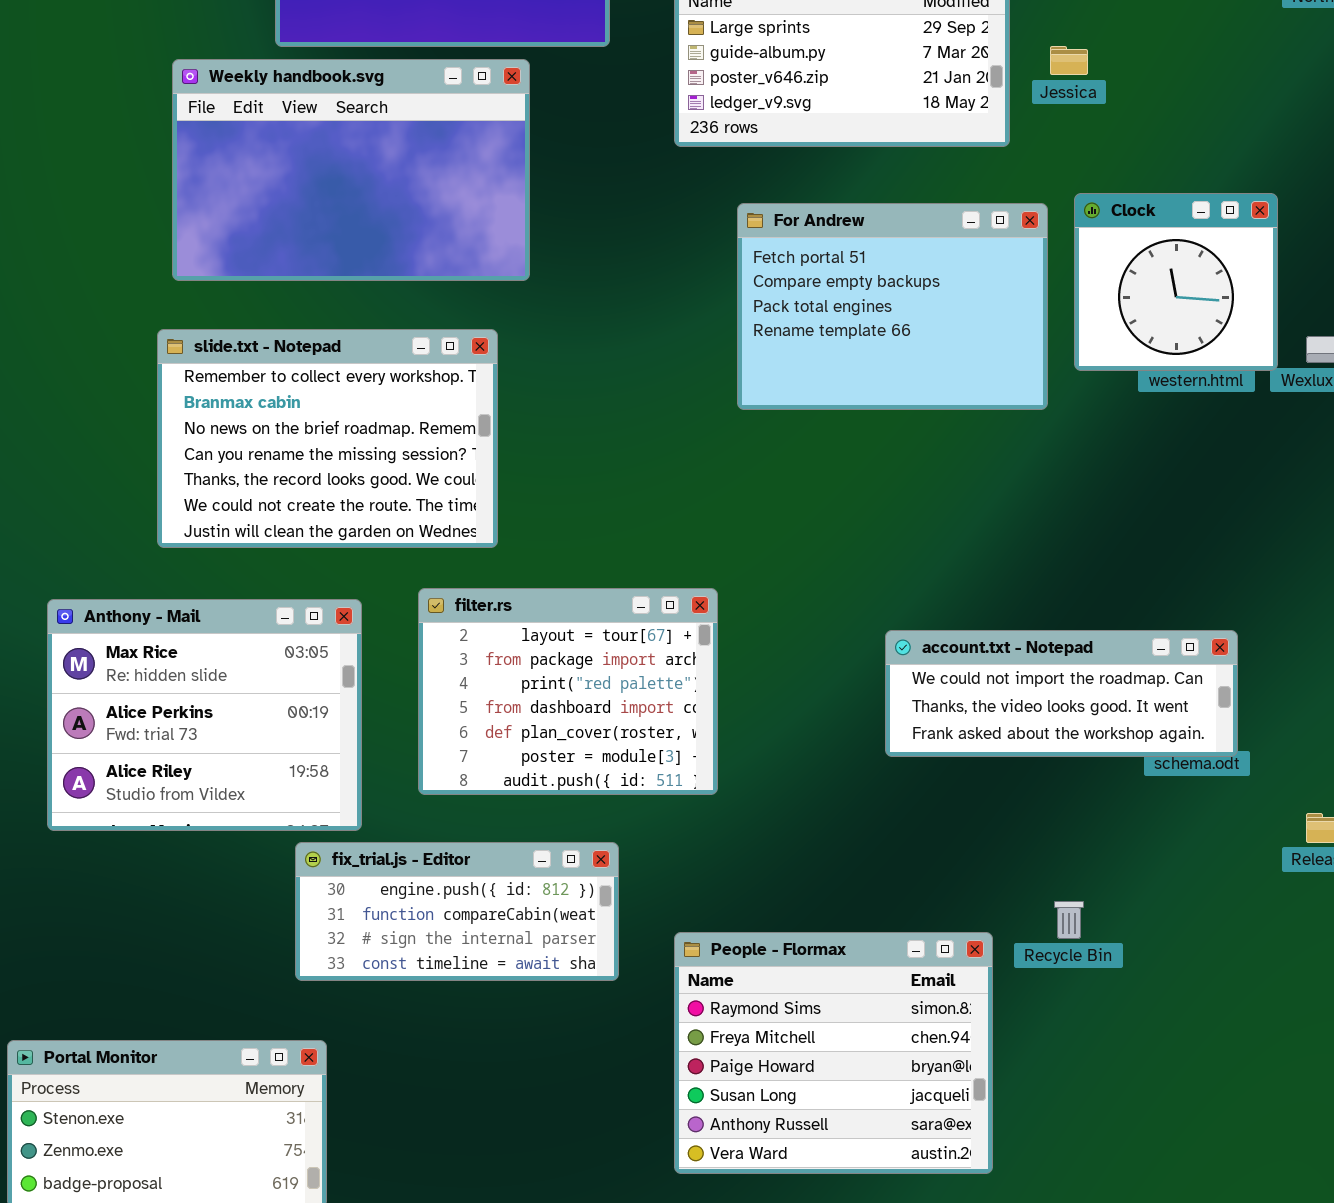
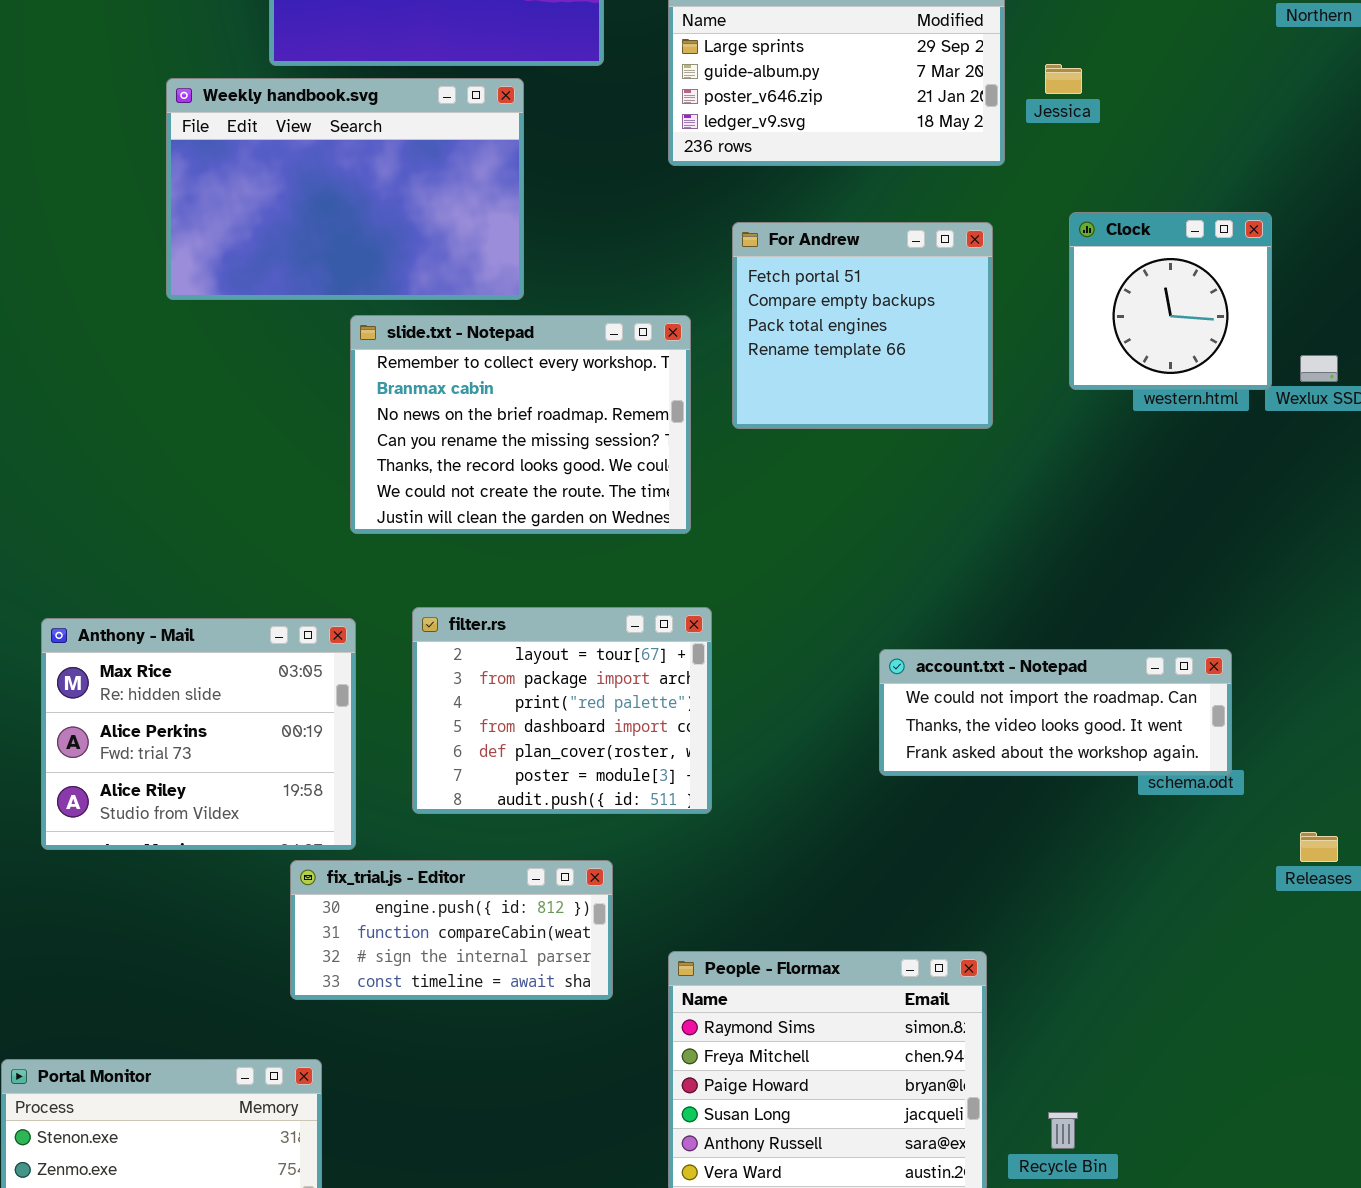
For Andrew: [737,203,1048,410] -> [732,222,993,429], resized
slide.txt - Notepad: [157,329,498,548] -> [350,315,691,534], moved
Recycle Bin: [1054,901,1084,939] -> [1048,1112,1078,1149], moved

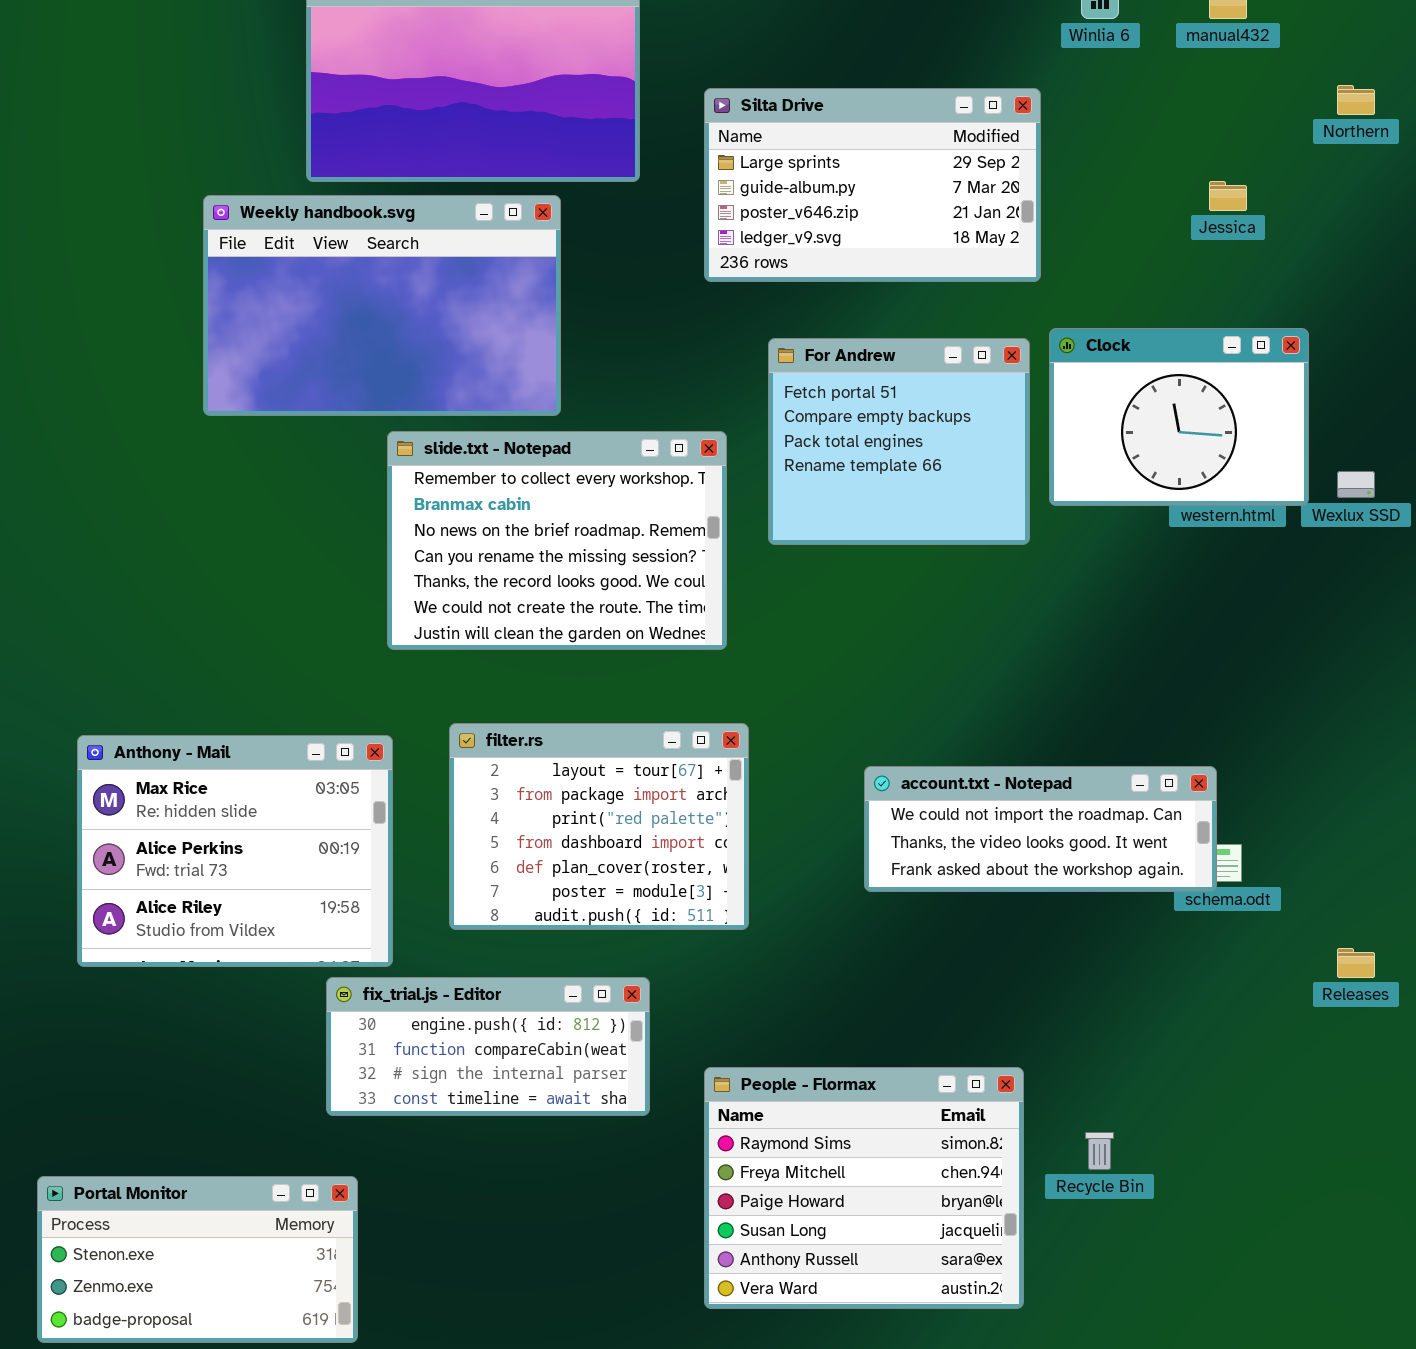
Jessica: [1045,64,1082,94] -> [1209,181,1247,211], moved
Clock: [1069,212,1272,390] -> [1049,328,1309,506], resized
account.txt - Notepad: [879,649,1232,776] -> [864,766,1217,892], moved
Recycle Bin: [1048,1112,1078,1149] -> [1085,1132,1114,1170], moved

